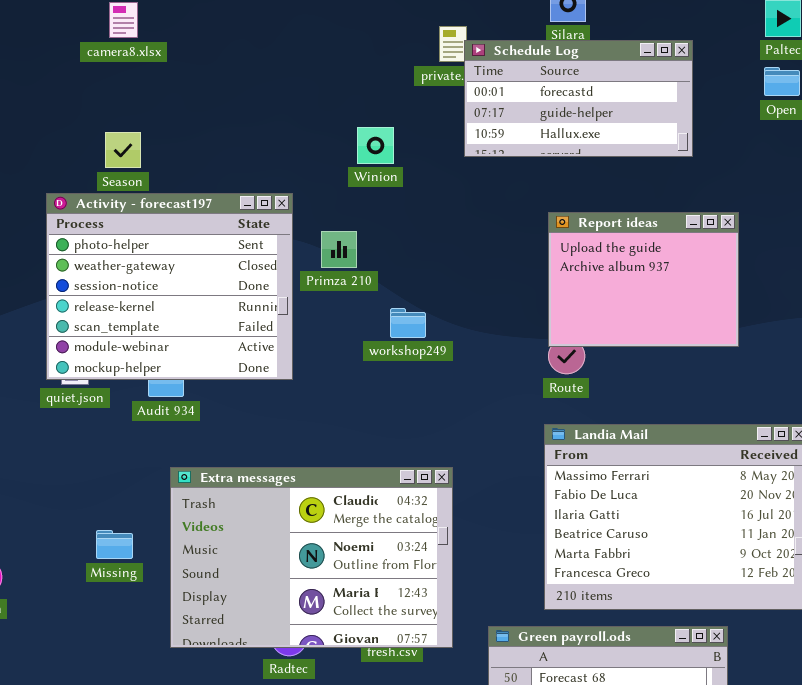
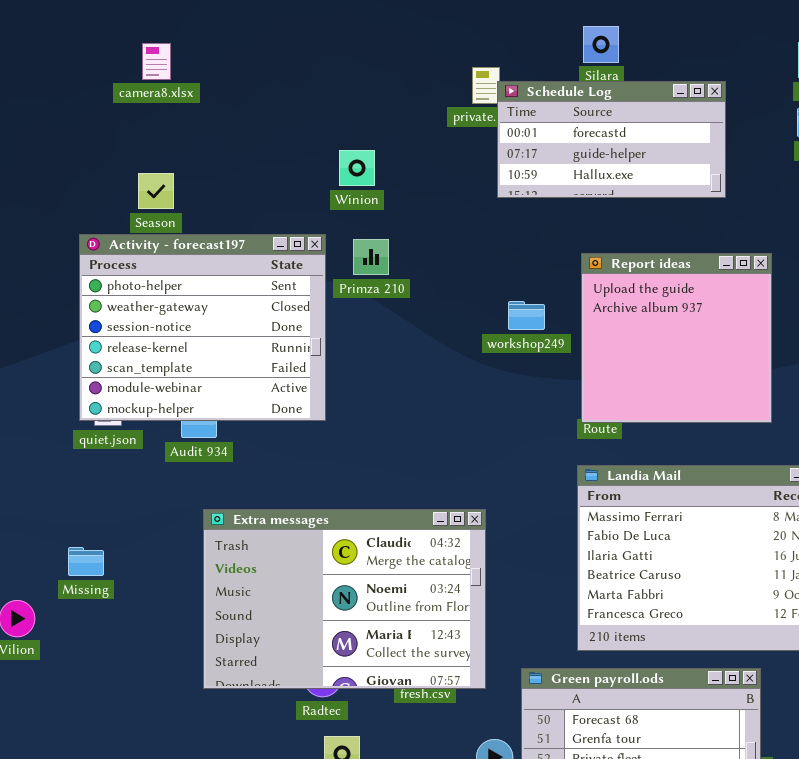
Winion: [357,127,394,164] -> [339,150,375,186], moved
Report ideas: [548,212,739,347] -> [581,253,772,423], resized
Primza 210: [321,231,357,268] -> [353,239,389,275], moved
workshop249: [390,308,426,338] -> [508,301,545,330], moved
Missing: [96,530,133,559] -> [68,547,104,576], moved

